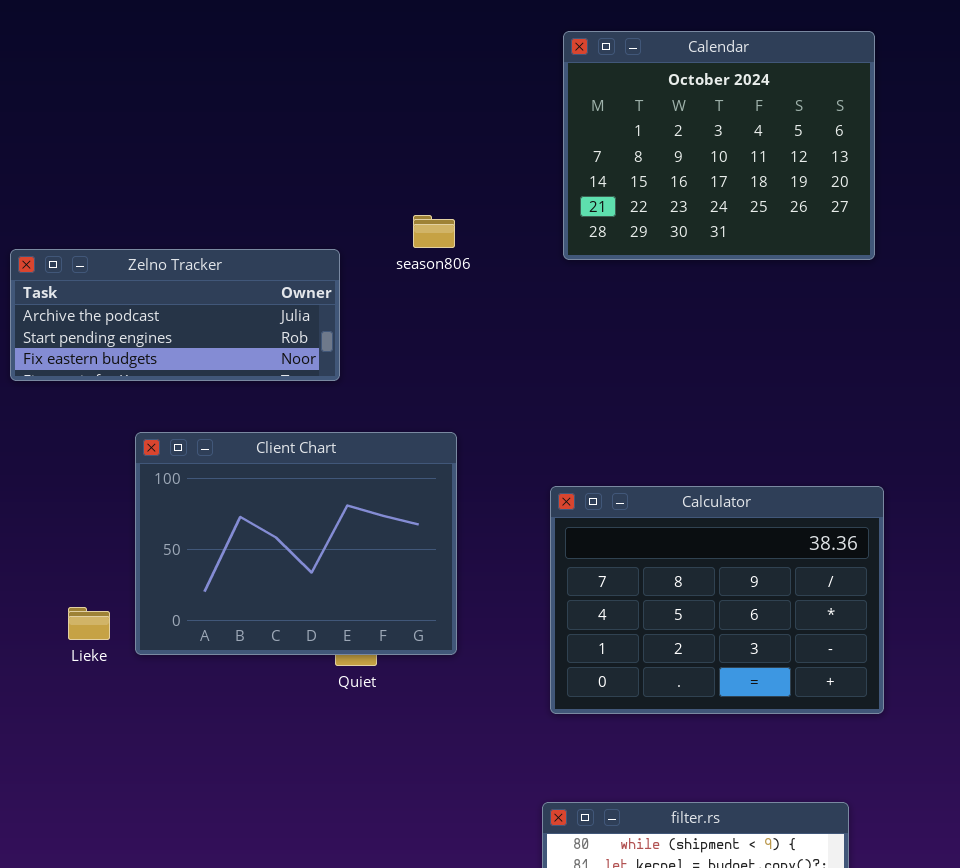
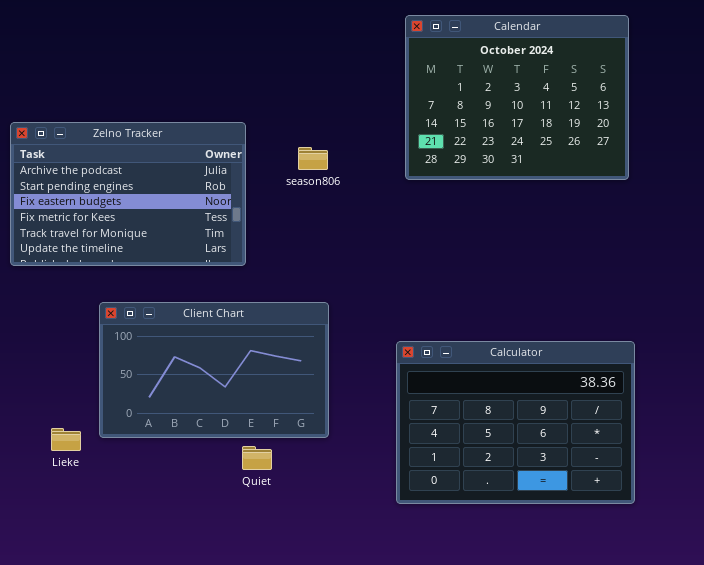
Zelno Tracker: [10,249,340,381] -> [10,122,246,266], resized
Client Chart: [135,432,457,655] -> [99,302,329,438], resized

